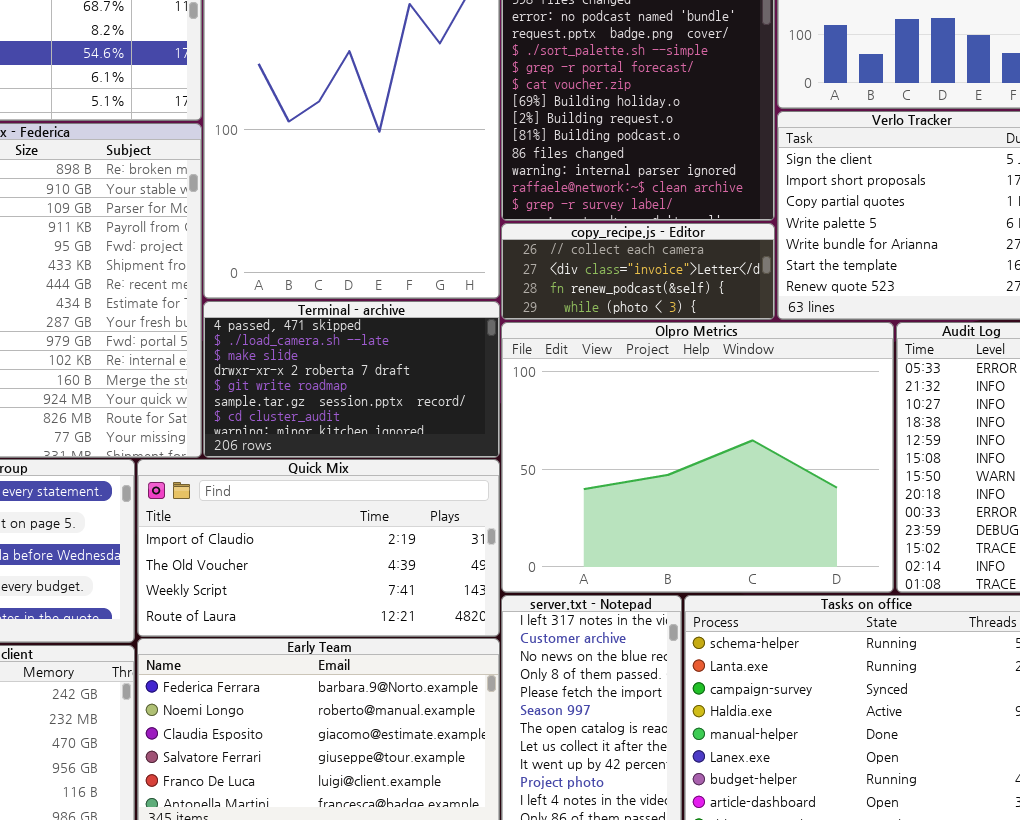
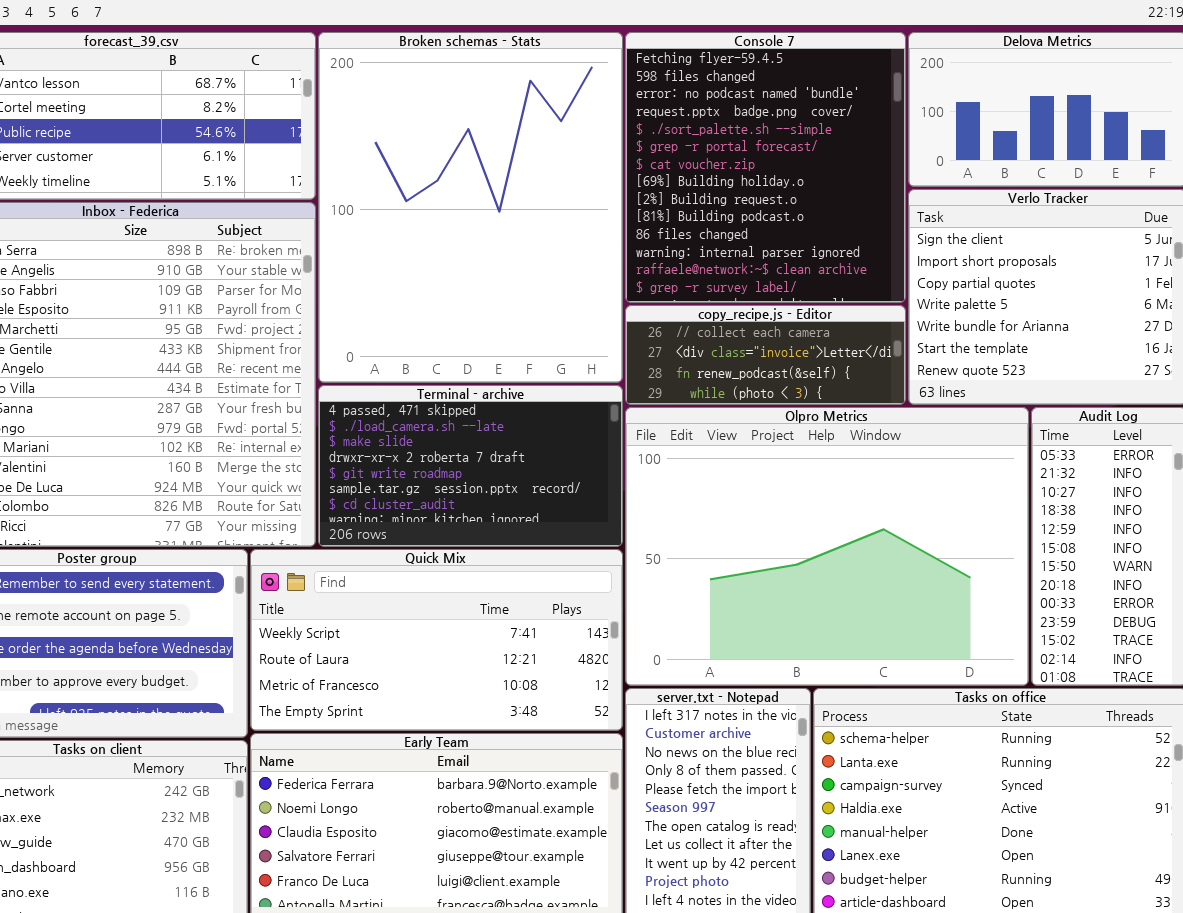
Quick Mix: [137,459,500,637] -> [250,549,623,731], scrolled down 2 rows

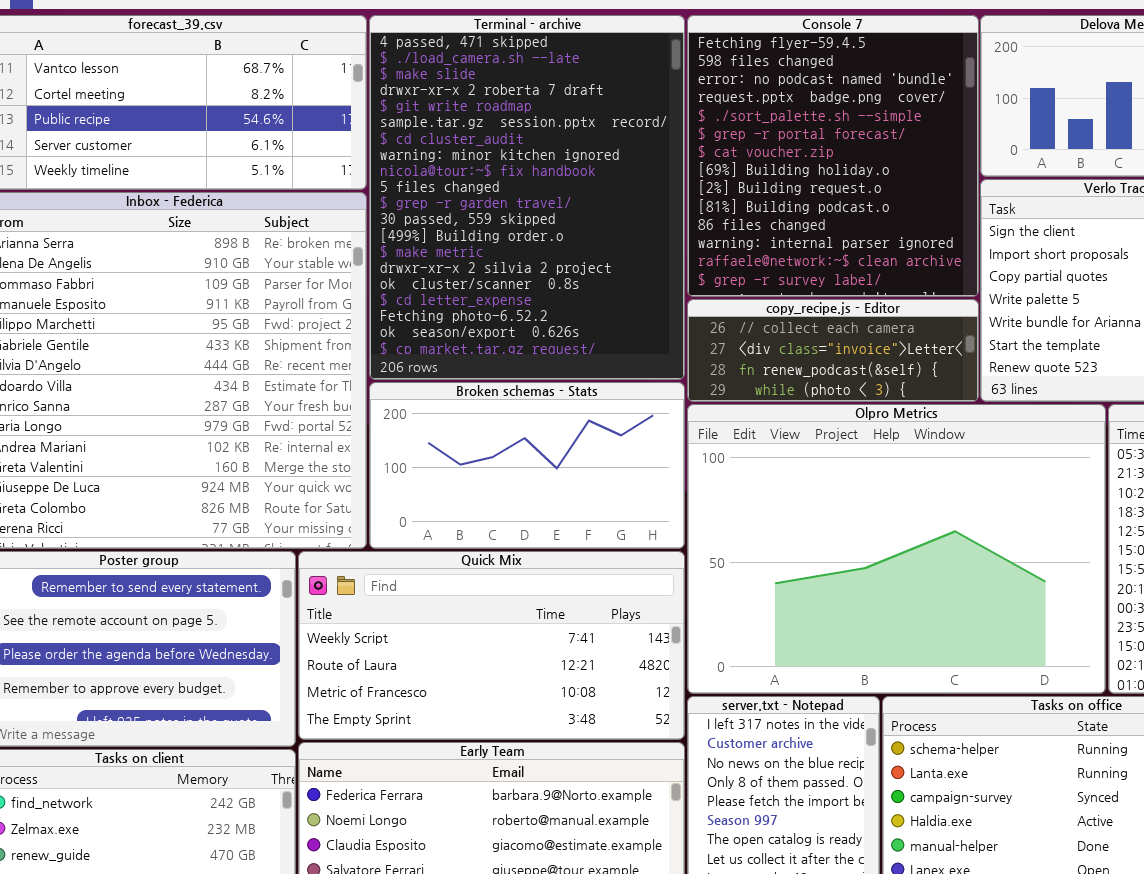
Broken schemas - Stats: [318,32,623,383] -> [369,382,685,549], moved, resized
Terminal - archive: [318,385,623,547] -> [369,15,685,380], moved, resized

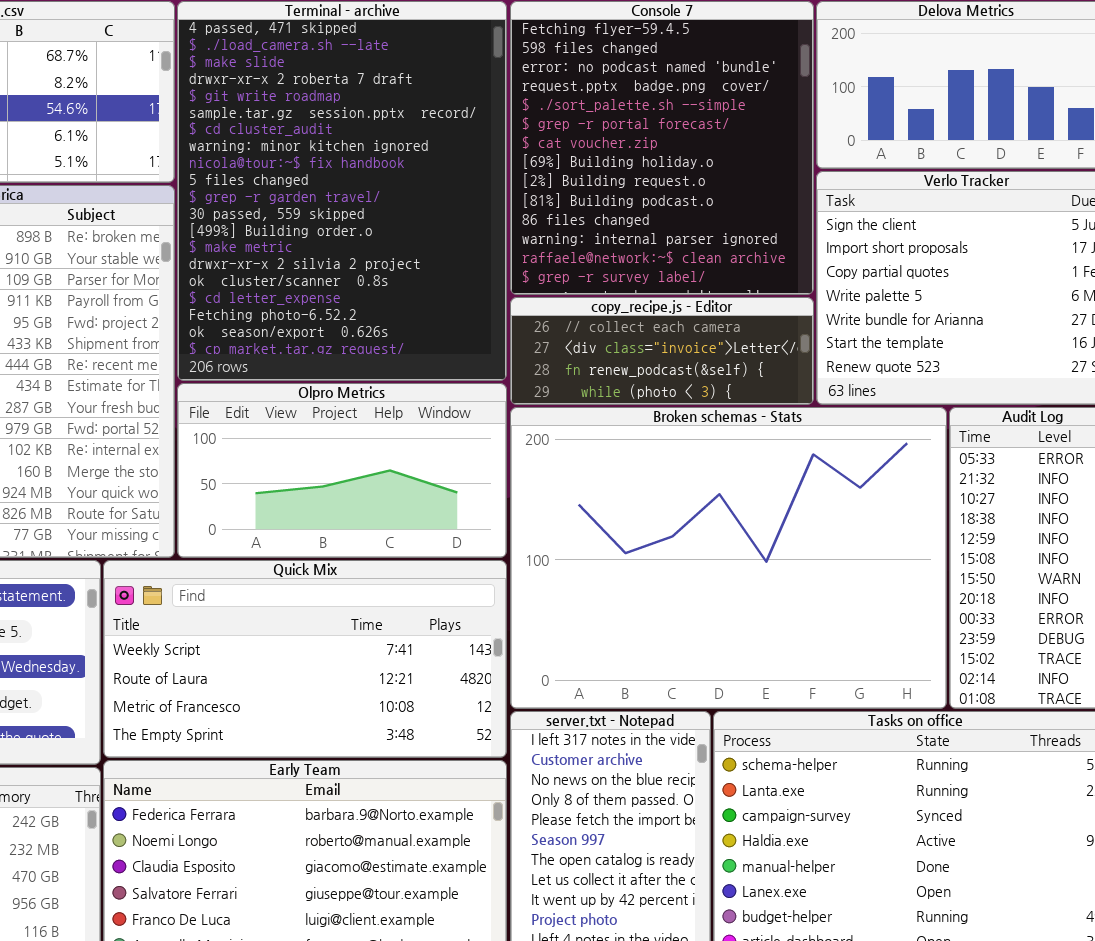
Broken schemas - Stats: [369,382,685,549] -> [510,407,947,709], moved, resized
Olpro Metrics: [687,404,1106,694] -> [177,383,507,558], moved, resized

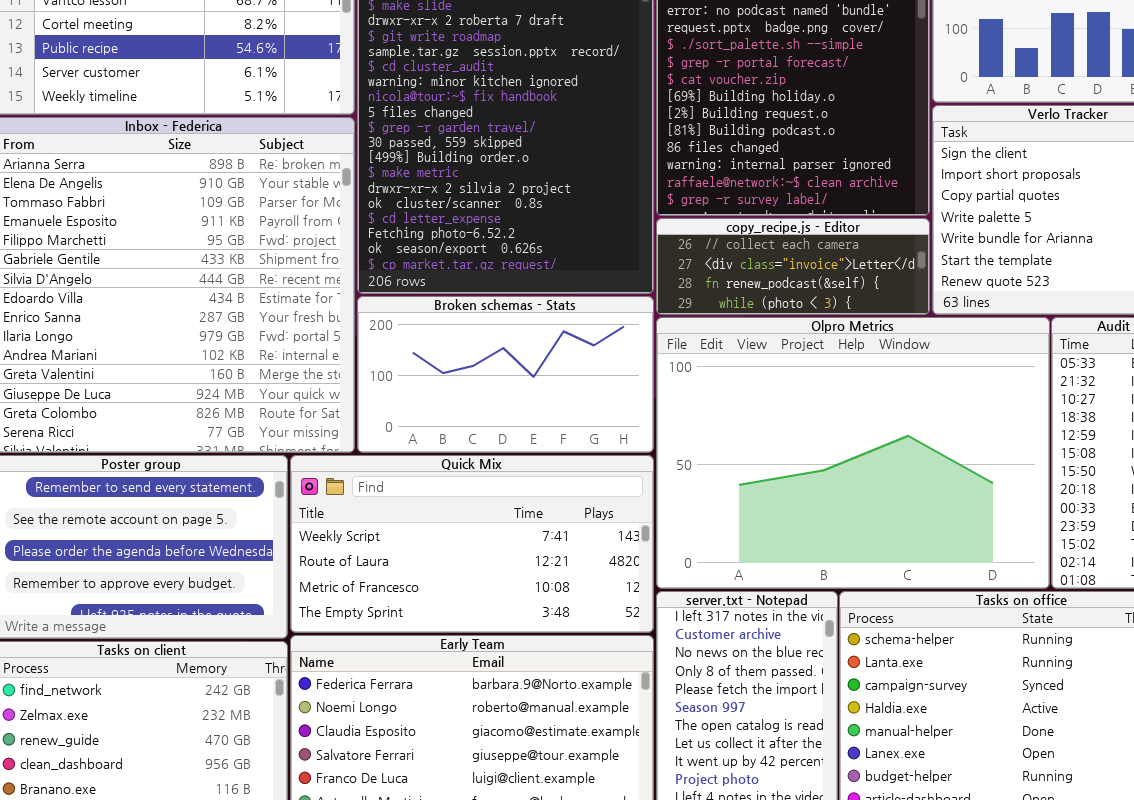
Olpro Metrics: [177,383,507,558] -> [656,317,1050,589], moved, resized
Broken schemas - Stats: [510,407,947,709] -> [357,296,654,453], moved, resized

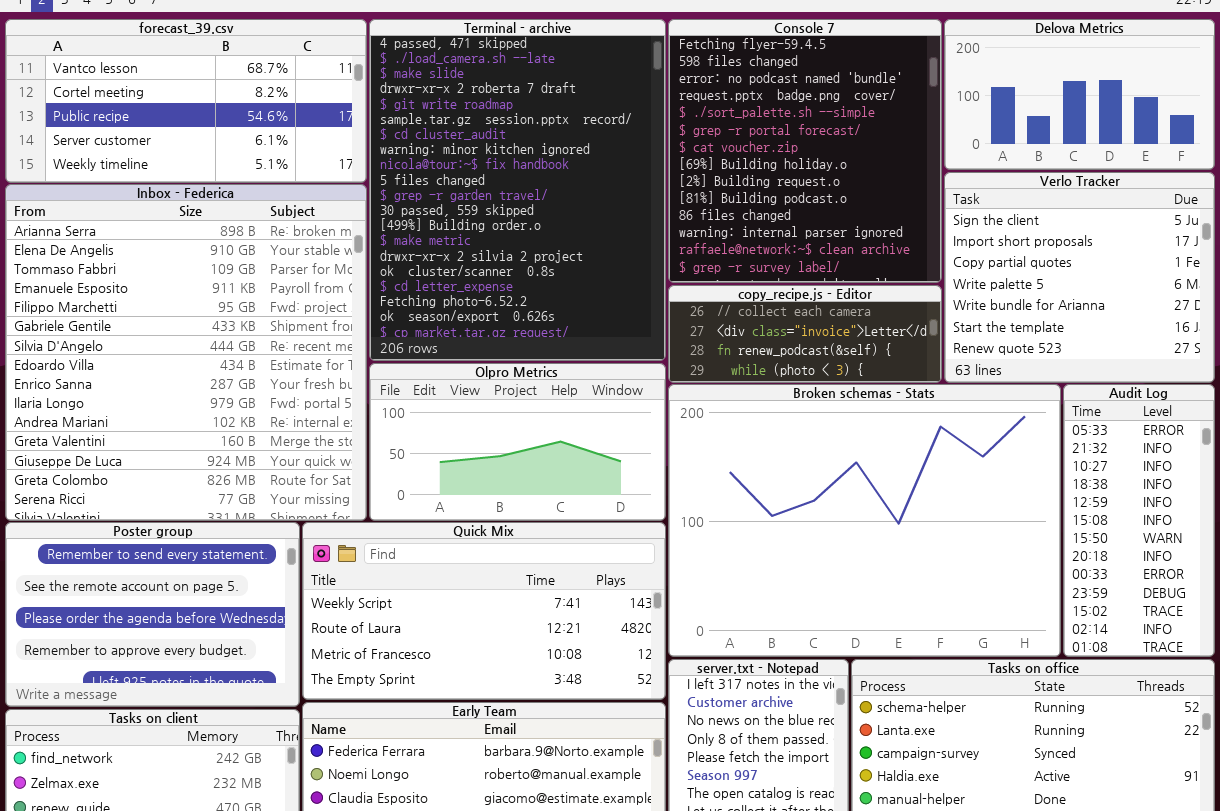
Broken schemas - Stats: [357,296,654,453] -> [668,384,1061,657], moved, resized
Olpro Metrics: [656,317,1050,589] -> [369,363,666,521], moved, resized

